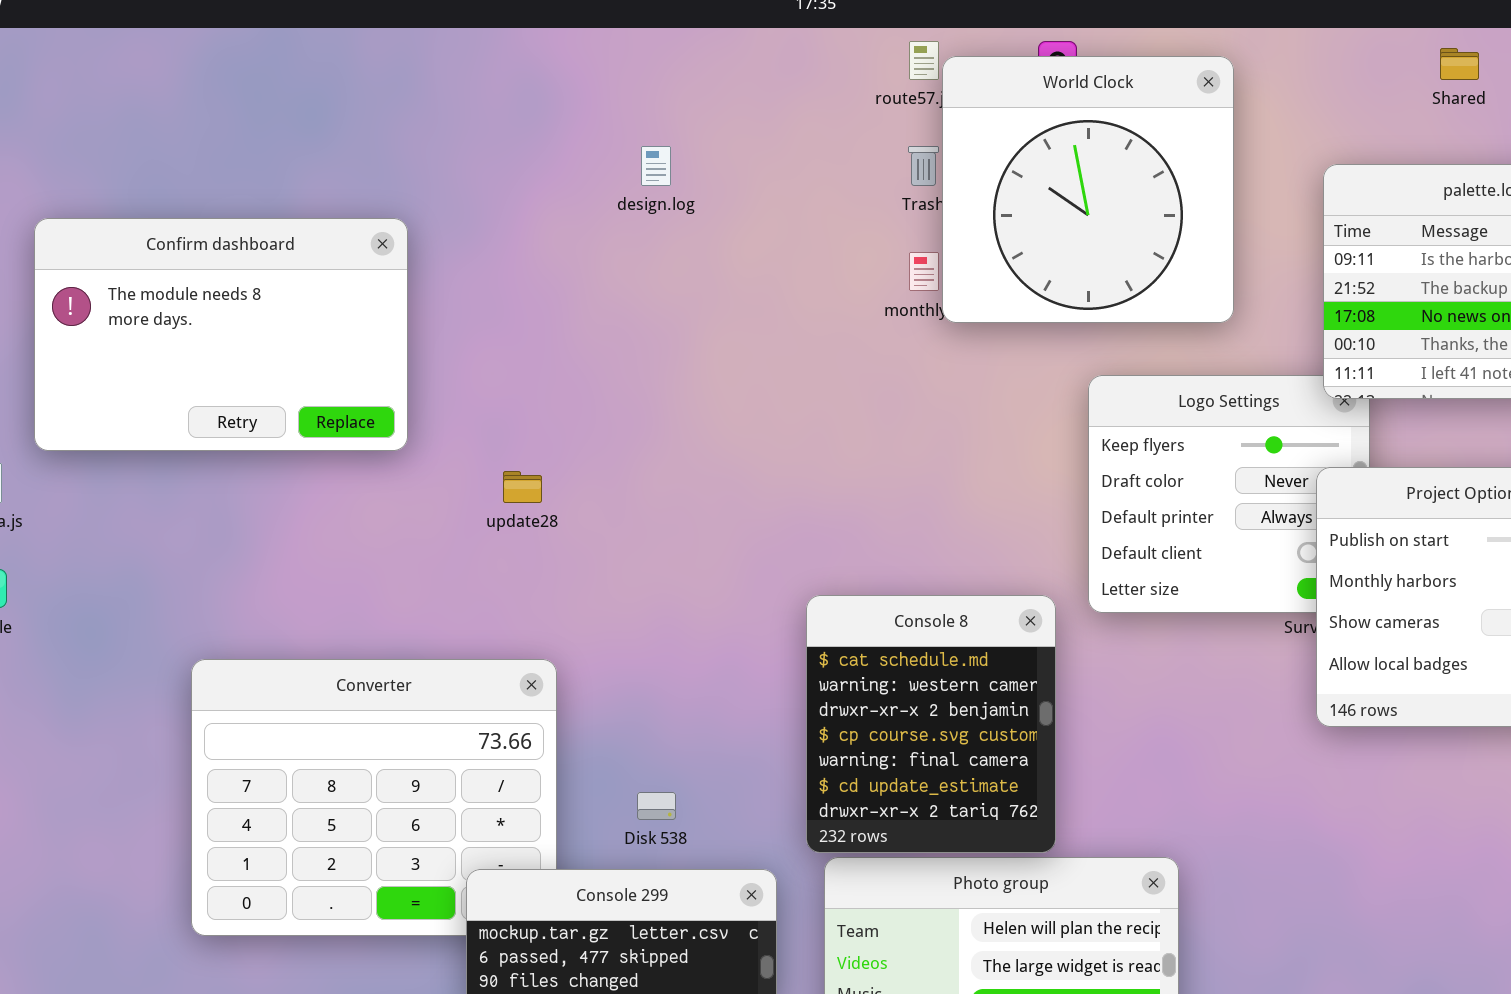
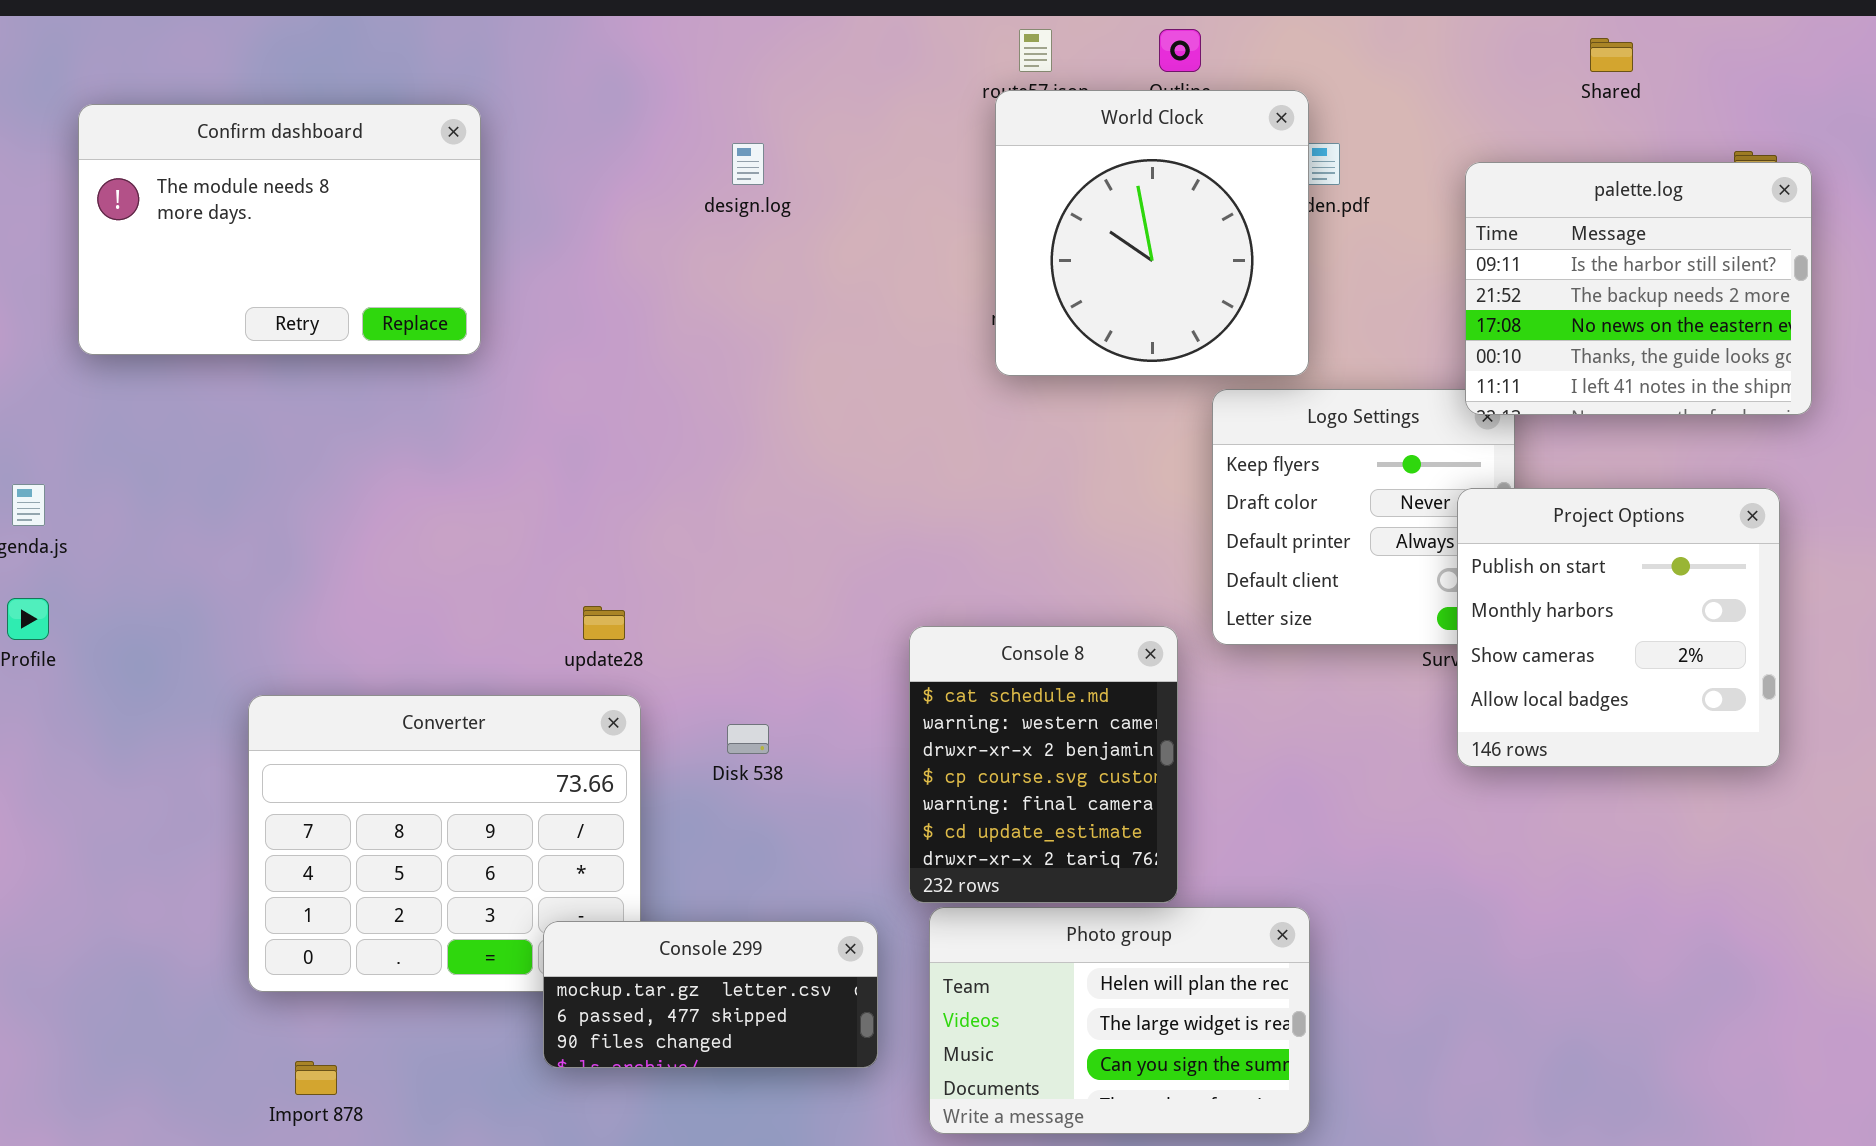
World Clock: [942,56,1234,323] -> [995,90,1309,376], moved
Confirm dashboard: [34,218,408,451] -> [78,104,481,355], moved
update28: [503,471,542,503] -> [583,606,625,640], moved
Disk 538: [637,792,676,820] -> [727,724,769,754], moved

